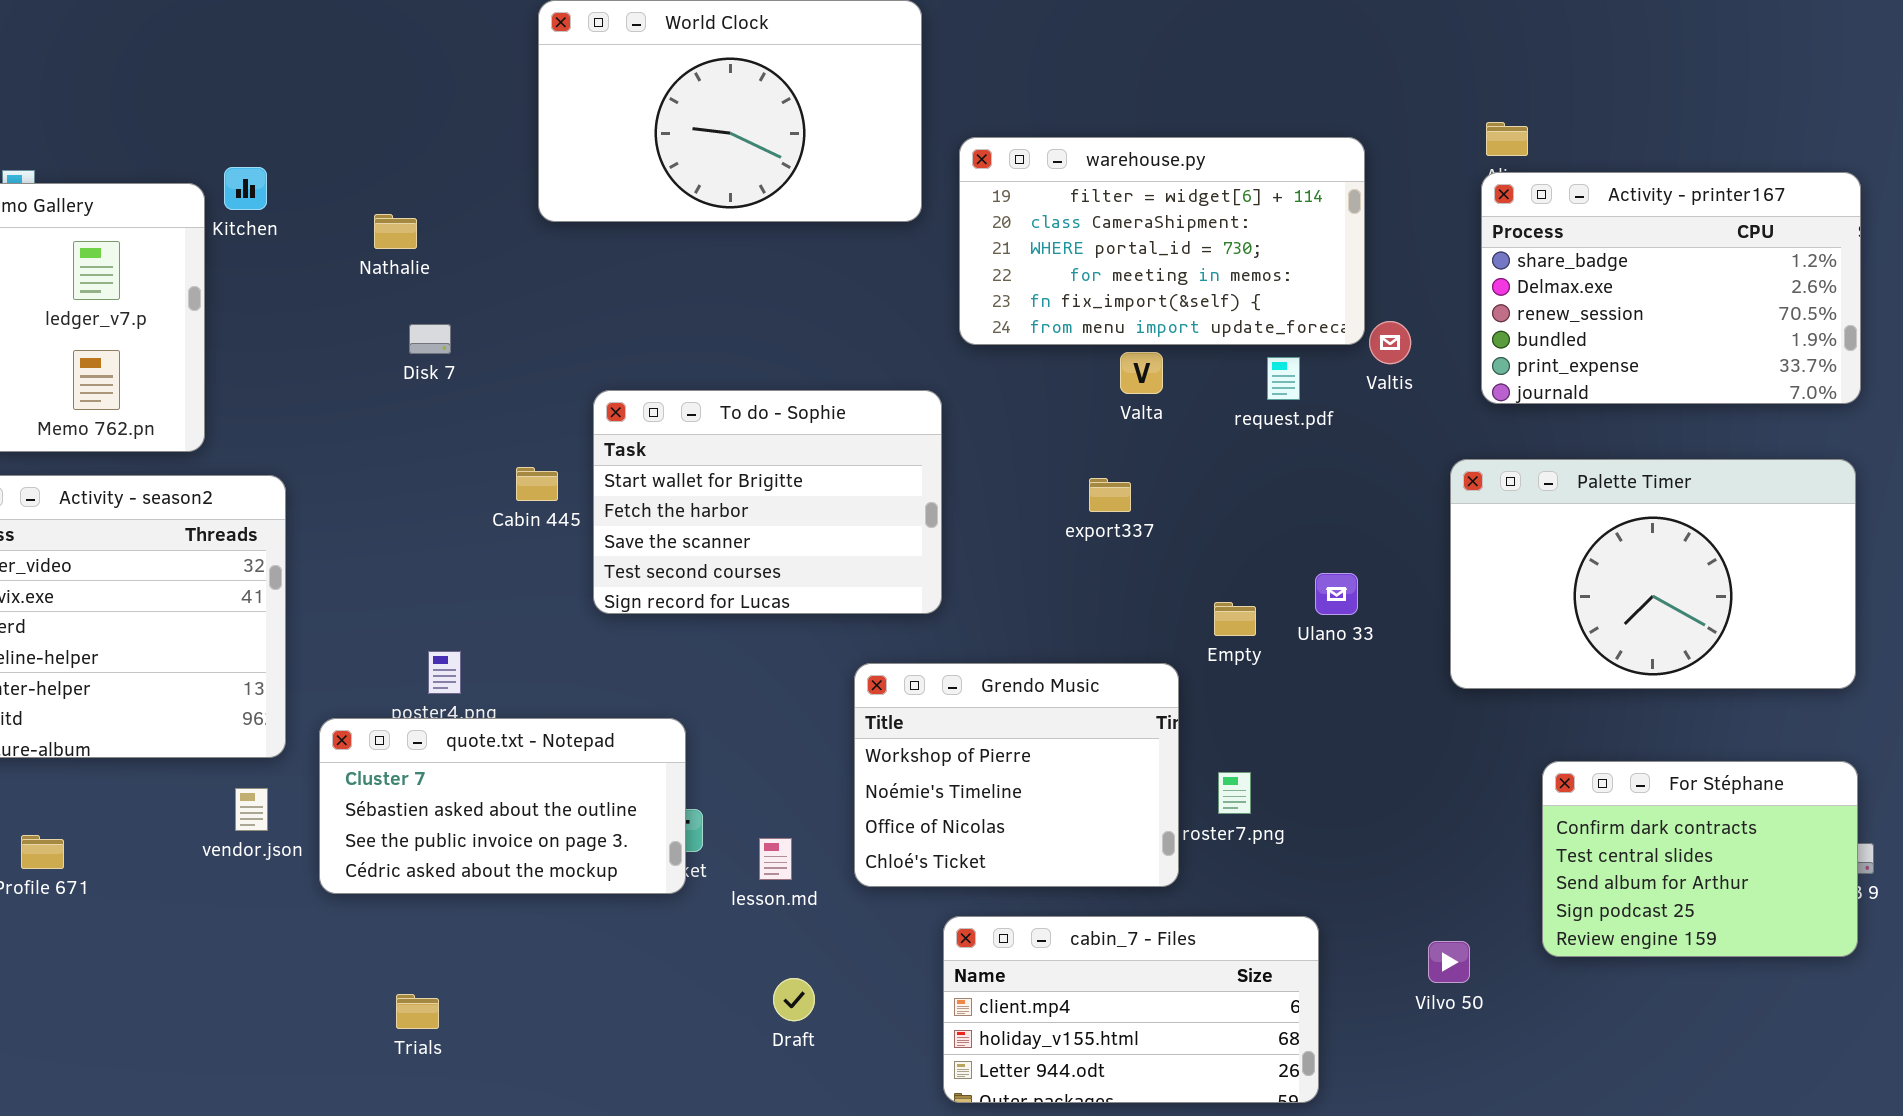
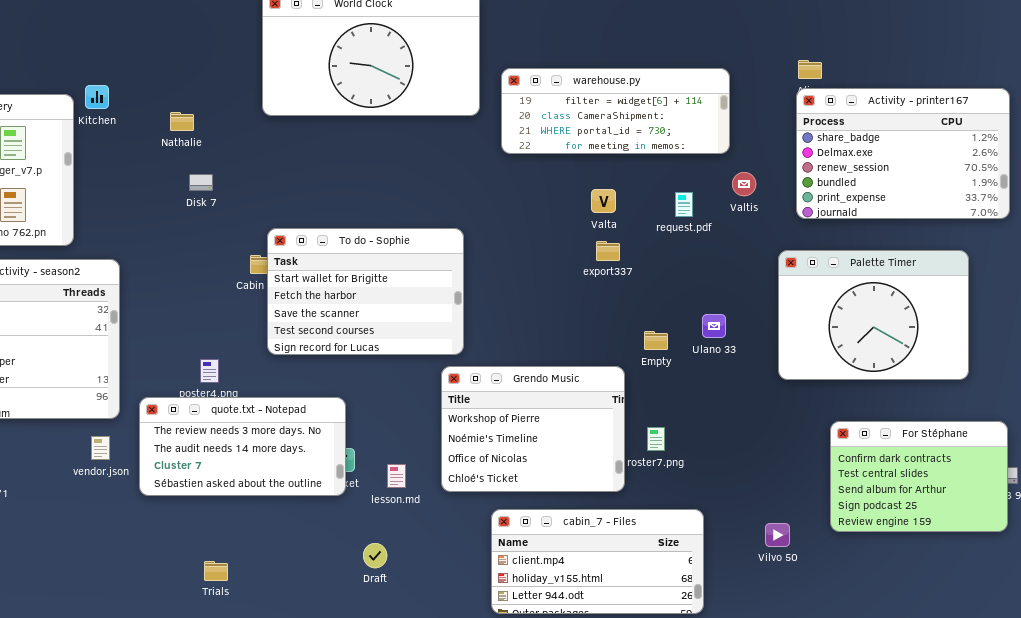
warehouse.py: [959,137,1365,345] -> [501,68,730,154], resized
To do - Sophie: [593,390,942,614] -> [267,228,464,355], moved
Palette Timer: [1450,459,1856,689] -> [778,250,969,380], resized
export337: [1089,478,1131,512] -> [596,241,620,261], moved
quote.txt - Notepad: [319,718,686,894] -> [139,397,346,496], scrolled up 2 rows
Draft: [773,978,815,1021] -> [363,543,387,568], moved
Trials: [396,994,439,1029] -> [204,561,228,581], moved

